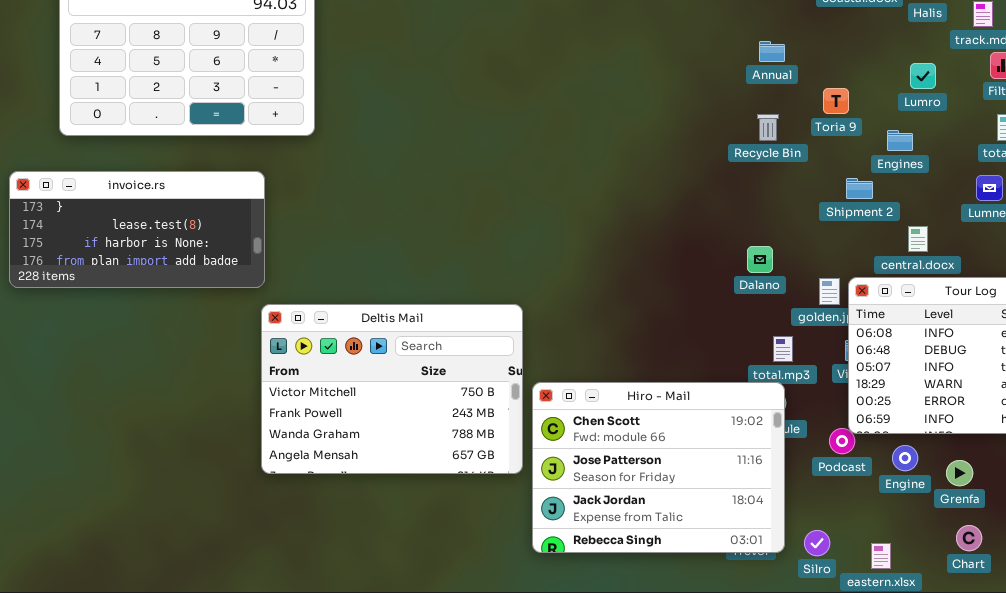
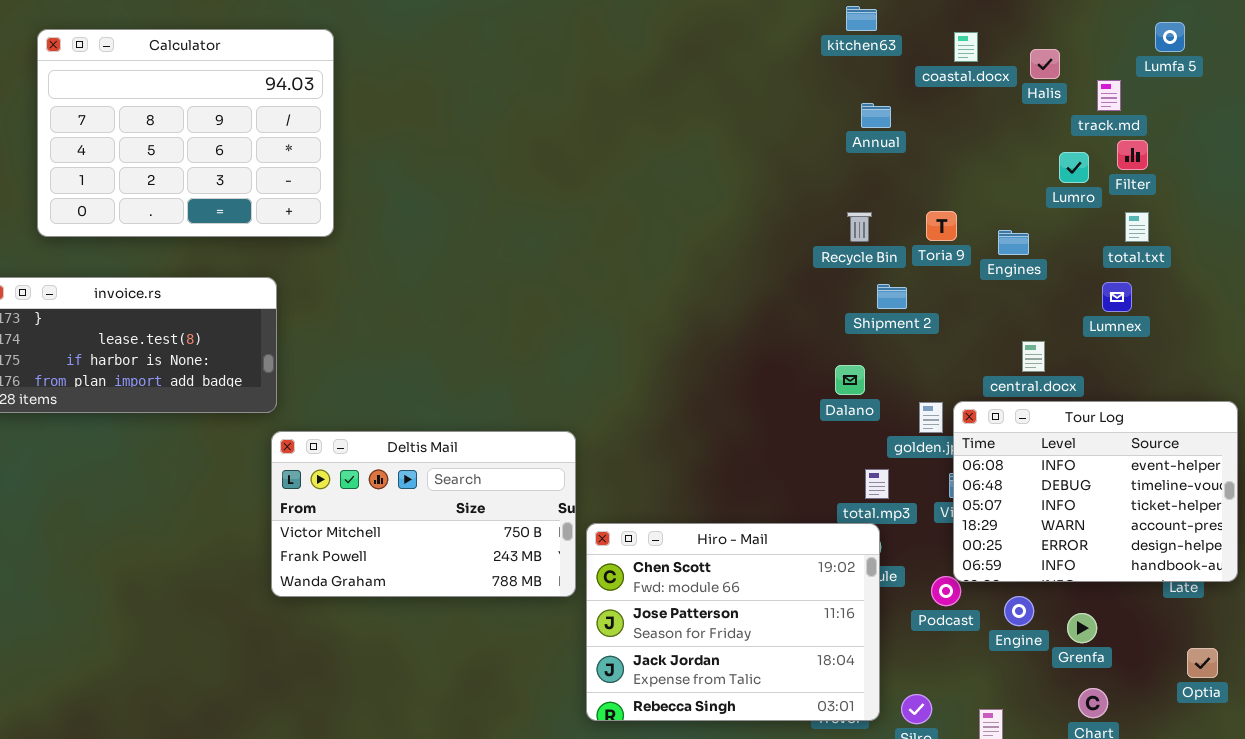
Annual: [759,41,785,62] -> [861,103,891,128], moved
Lumro: [910,63,936,89] -> [1059,152,1089,183], moved
Toria 9: [823,88,849,114] -> [926,211,957,241], moved
Shipment 2: [846,178,873,199] -> [877,284,907,309], moved
Deltis Mail: [261,304,523,474] -> [271,431,576,597], resized

